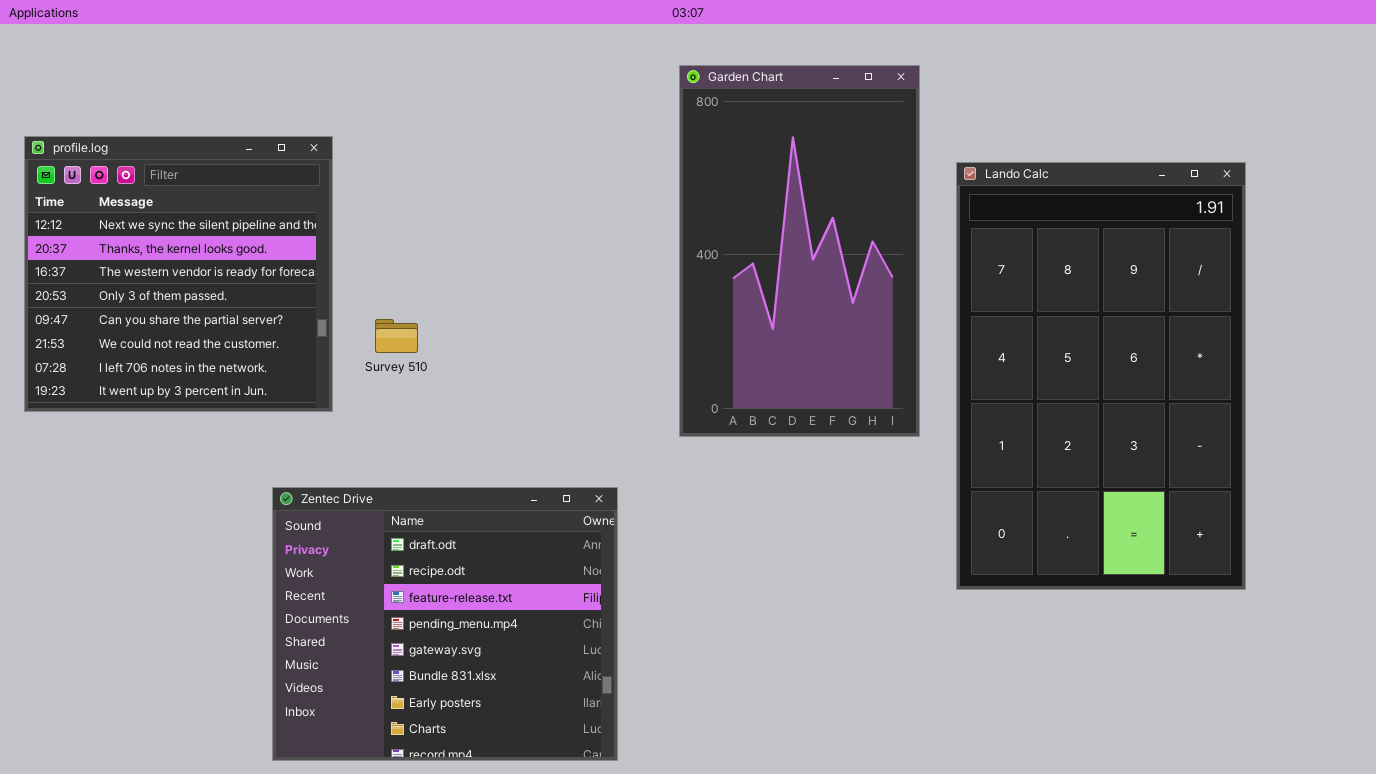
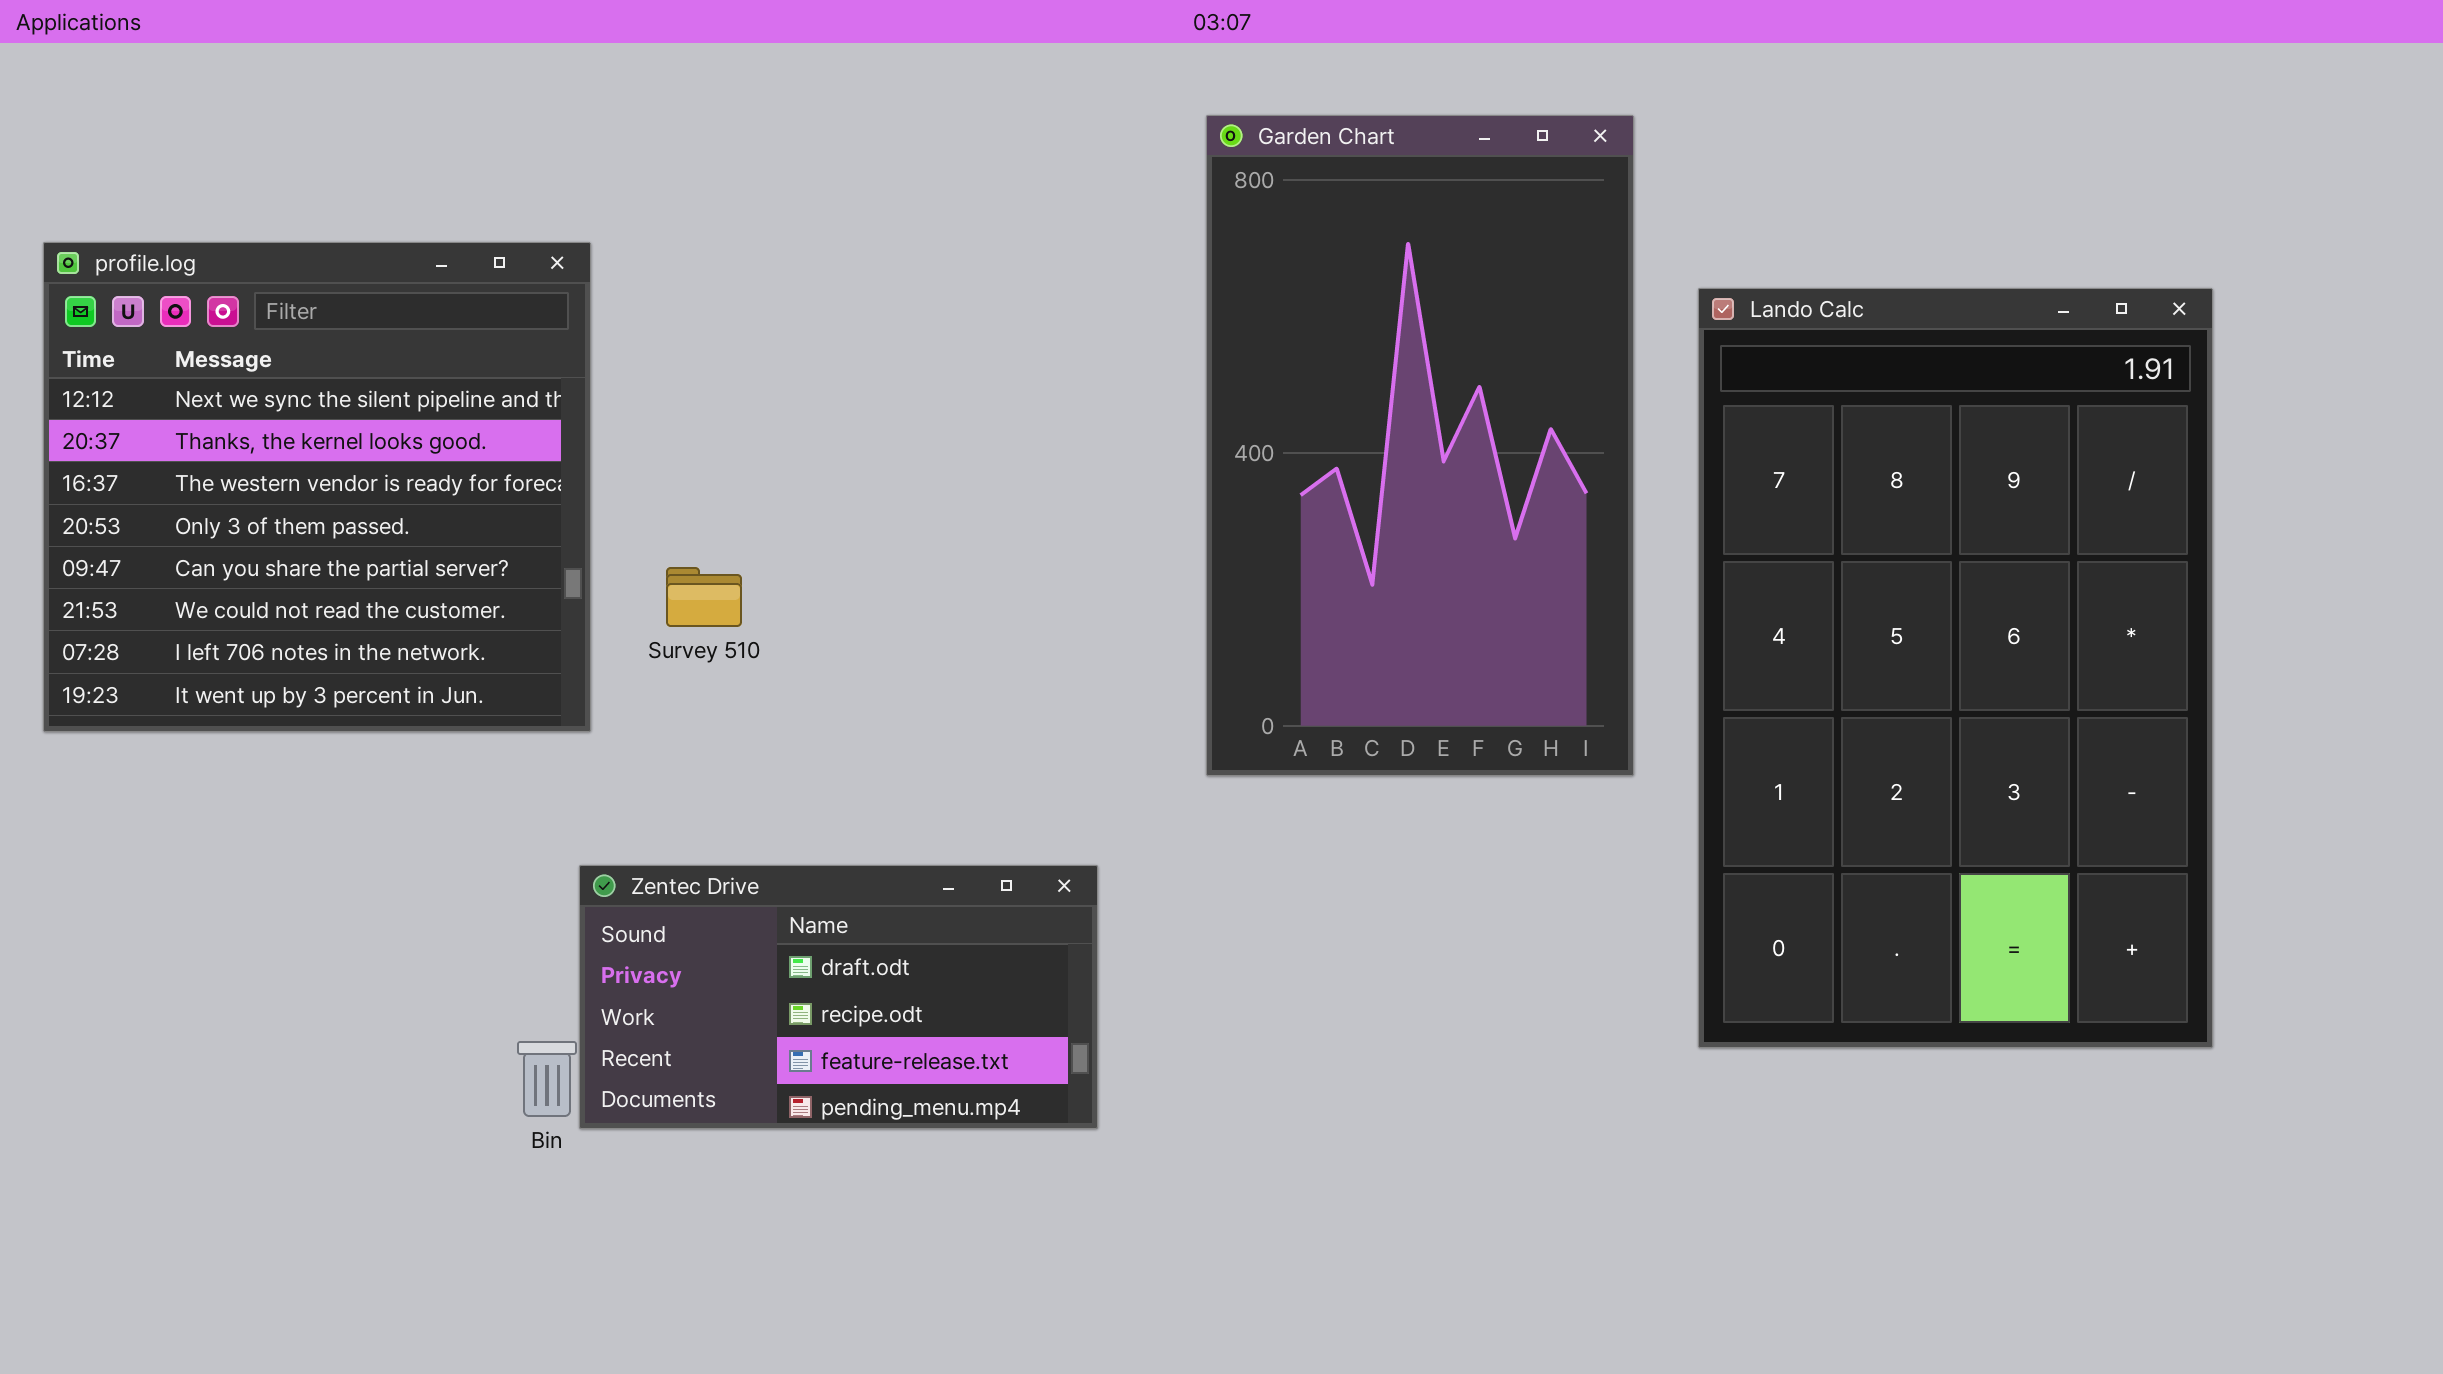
Zentec Drive: [272,487,618,761] -> [579,865,1098,1129], resized

